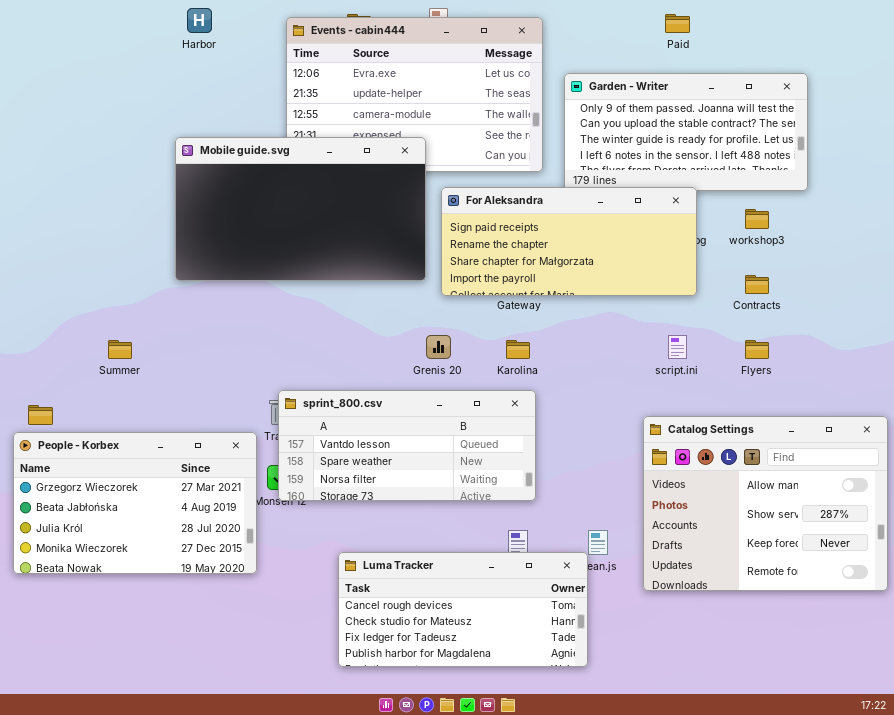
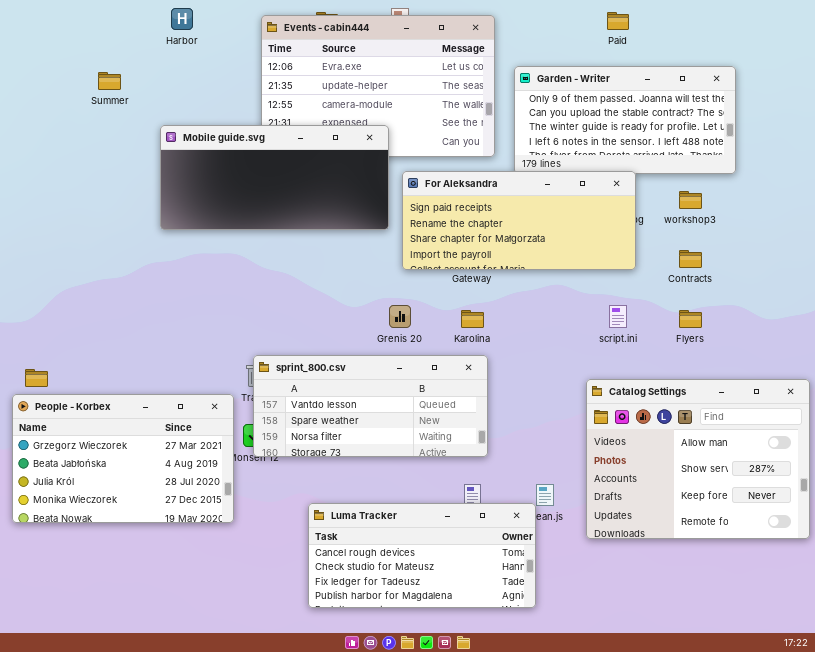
Mobile guide.svg: [175,137,426,281] -> [160,125,389,230], resized
Summer: [108,340,132,359] -> [98,72,121,90], moved

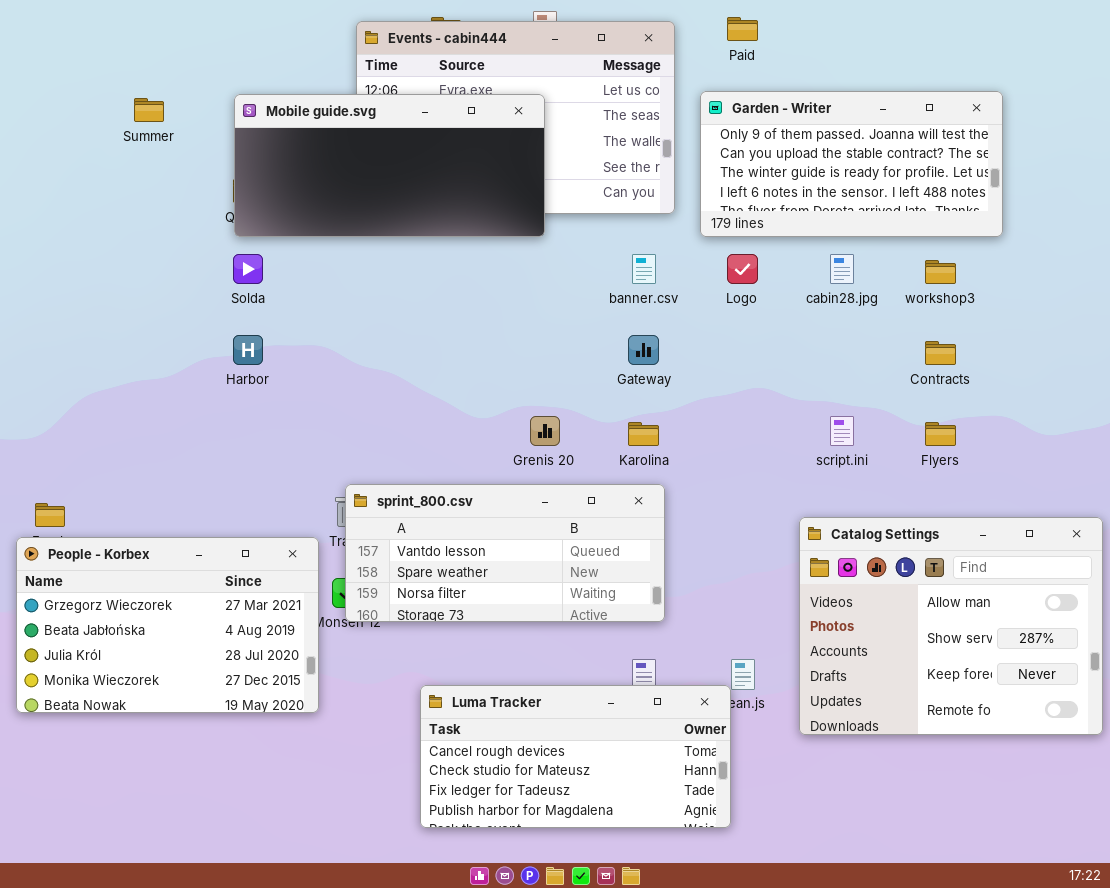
Harbor: [171,8,193,30] -> [233,335,263,365], moved
Paid: [607,12,629,30] -> [727,17,758,41], moved
Mobile guide.svg: [160,125,389,230] -> [234,94,545,237], moved
For Aleksandra: [402,171,636,270] -> none, closed

